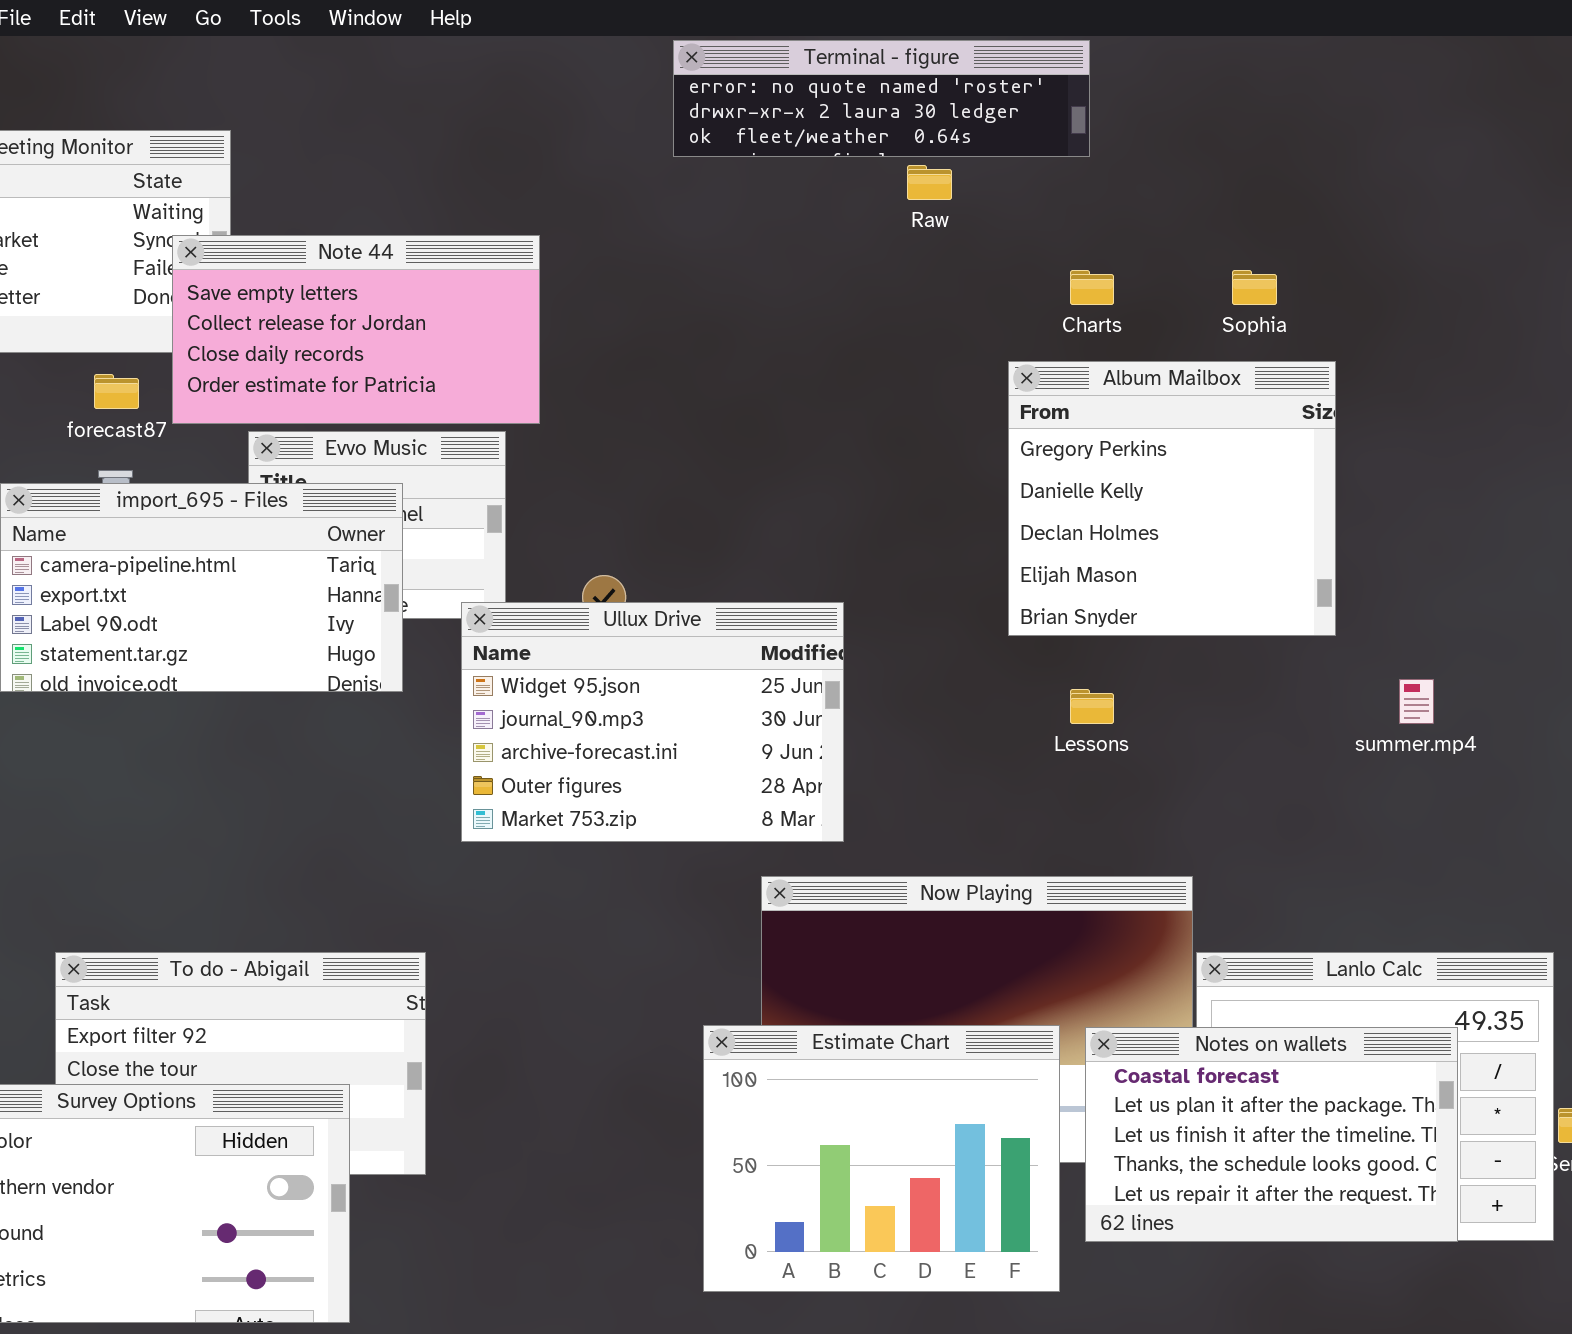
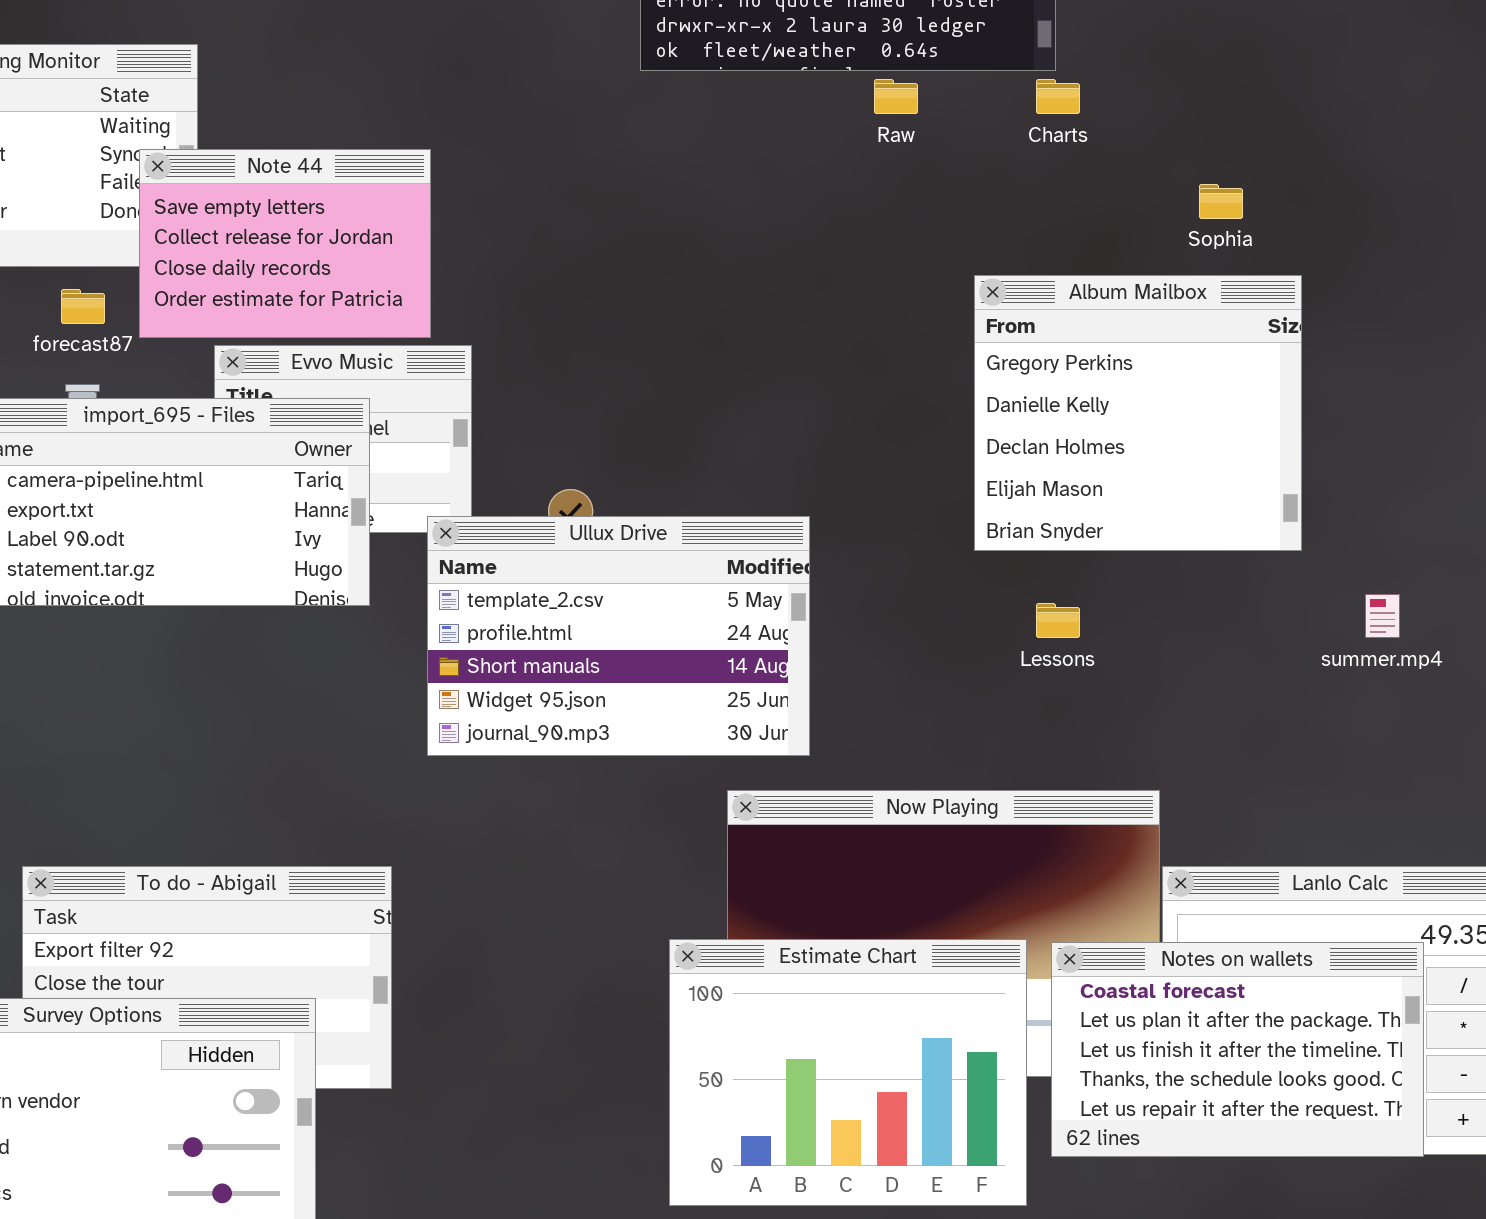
Note 44: [172,235,540,424] -> [139,149,431,338], resized
Charts: [1070,270,1114,305] -> [1036,79,1080,114], moved
Ullux Drive: [461,602,844,842] -> [427,516,810,756], scrolled up 3 rows

